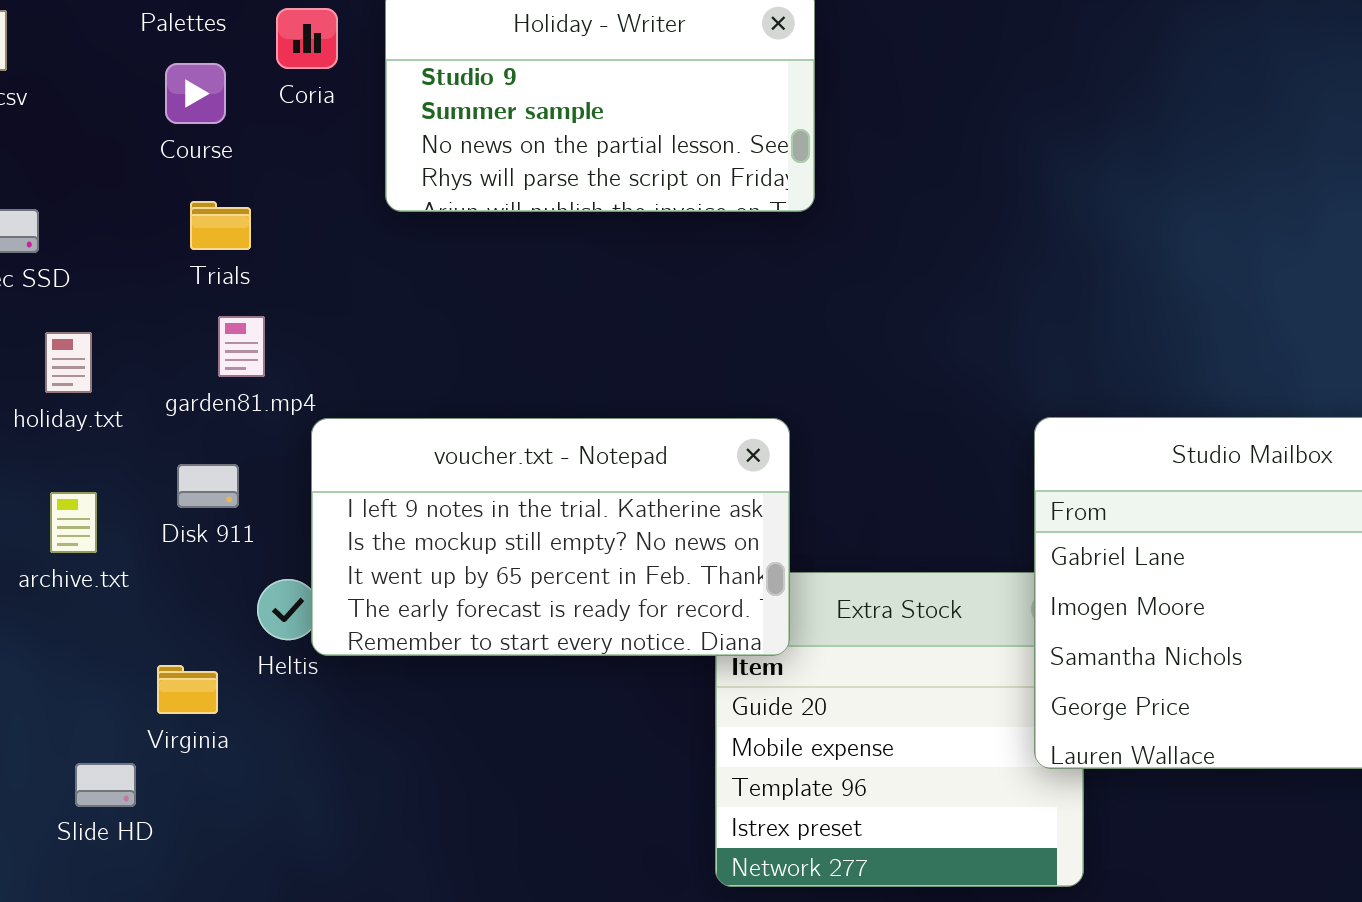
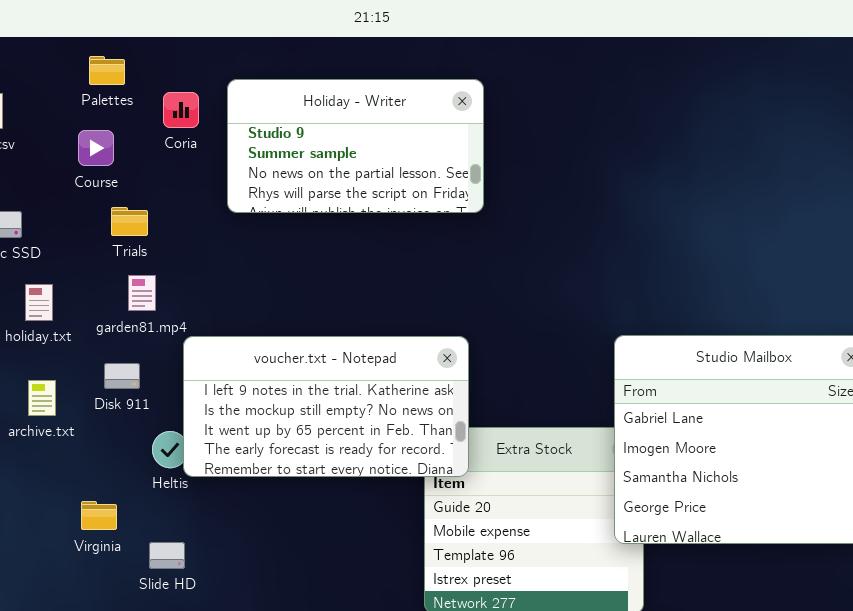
Course: [165,63,226,124] -> [78,130,114,166], moved
Virginia: [157,665,218,714] -> [81,501,117,530], moved
Slide HD: [75,763,136,807] -> [149,542,185,569], moved

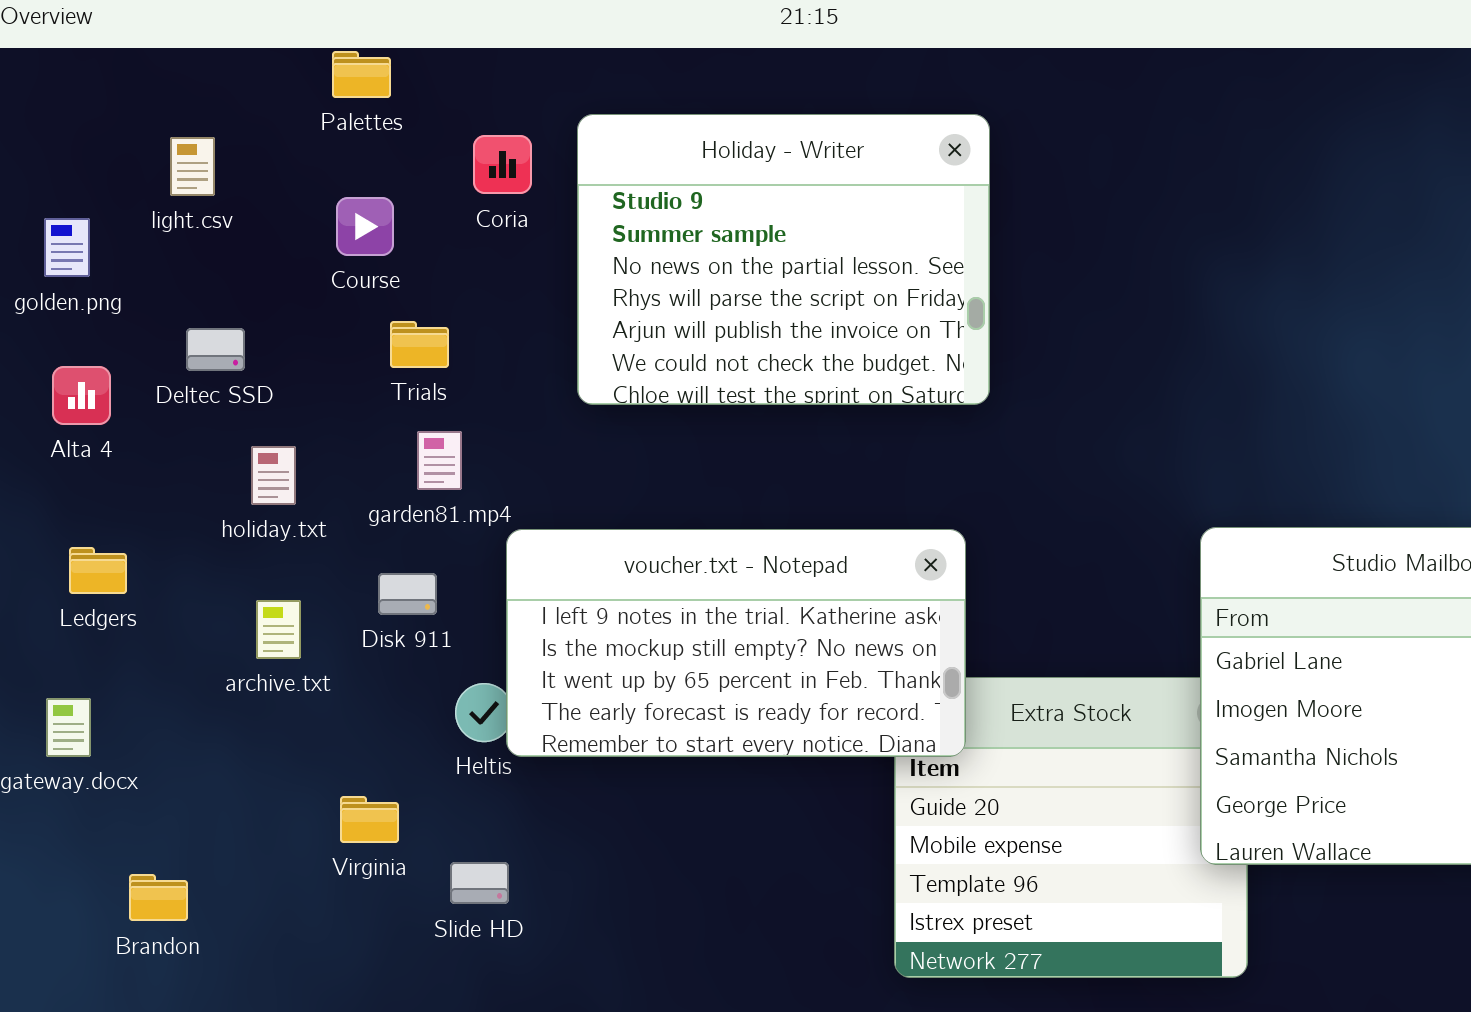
Palettes: [89,56,125,85] -> [332,51,391,98], moved
Holiday - Writer: [227,79,484,213] -> [577,114,990,405], resized

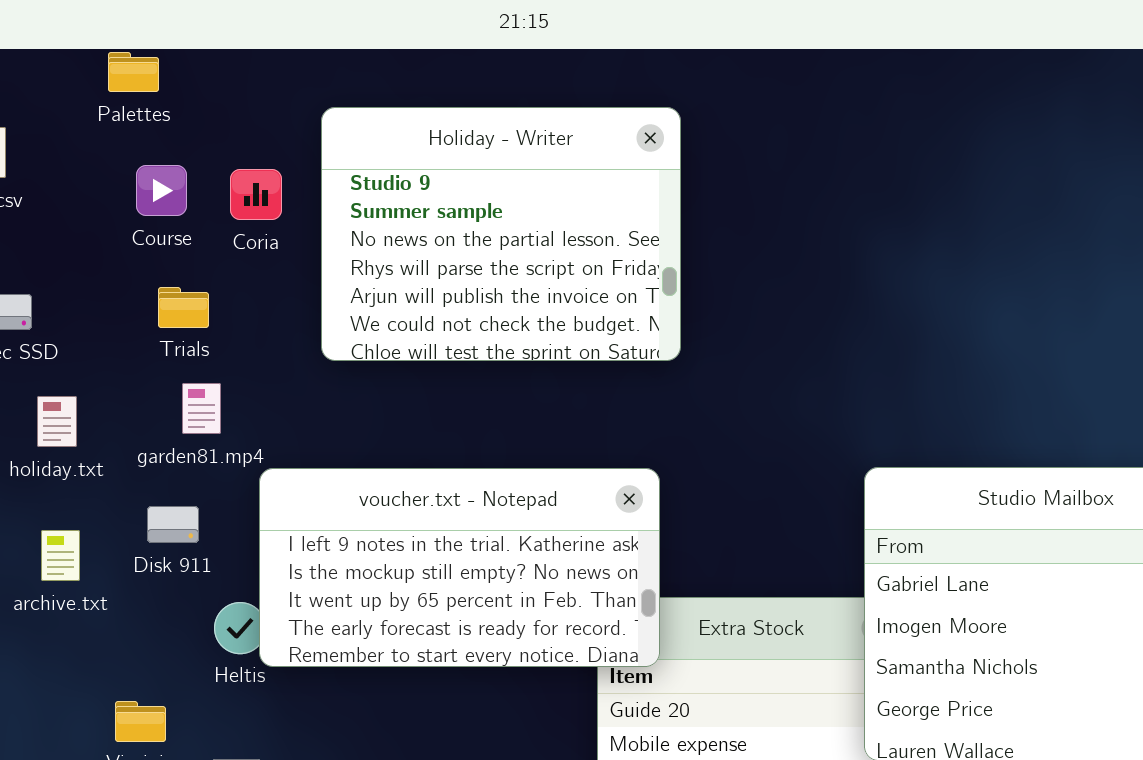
Coria: [473,135,532,194] -> [230,169,282,220], moved
Course: [336,197,394,256] -> [136,165,187,216], moved

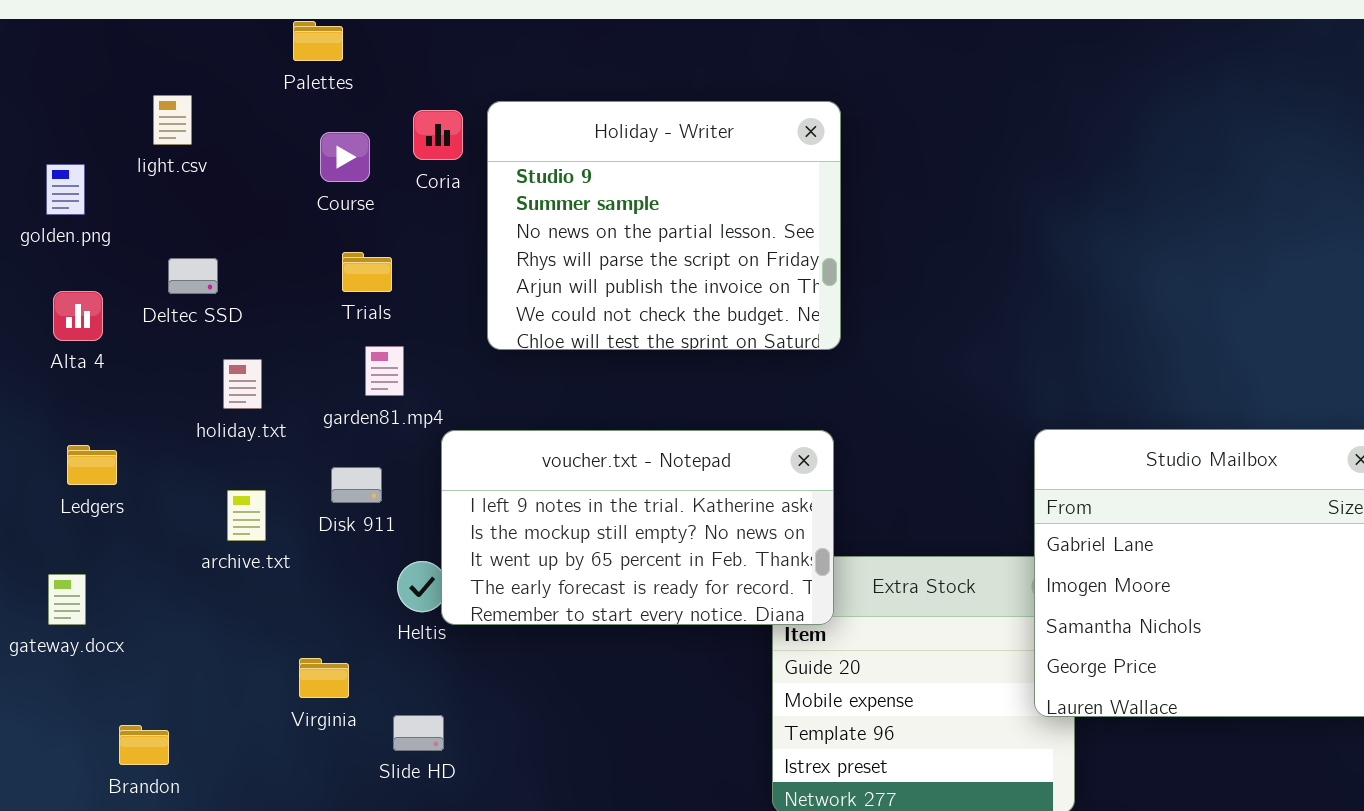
Holiday - Writer: [321,107,681,361] -> [487,101,841,350], moved
Coria: [230,169,282,220] -> [413,110,463,160], moved

